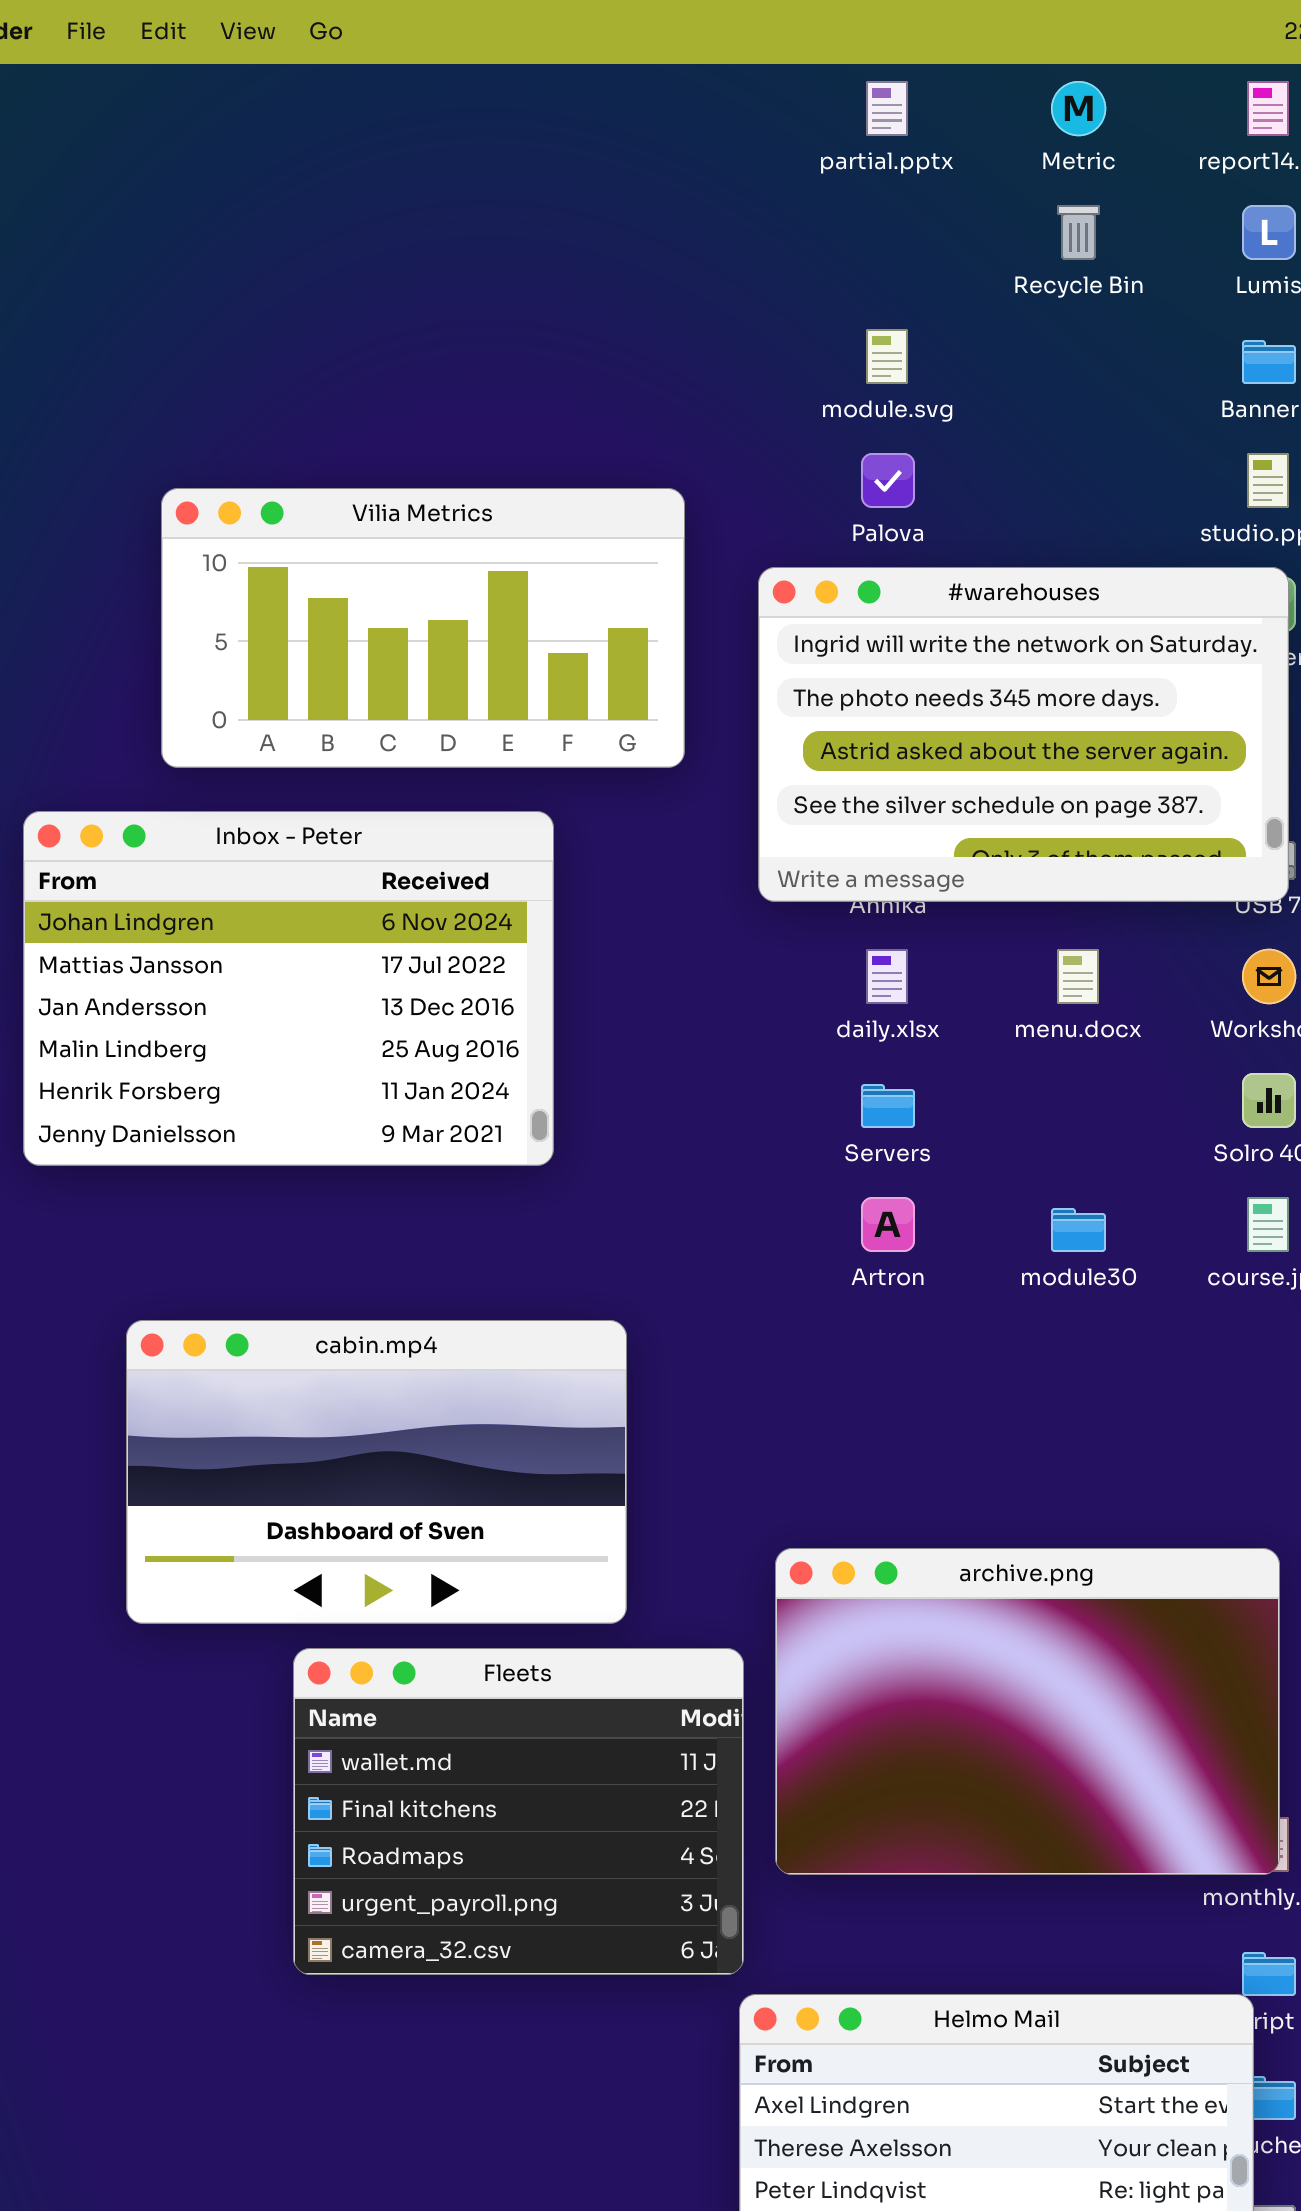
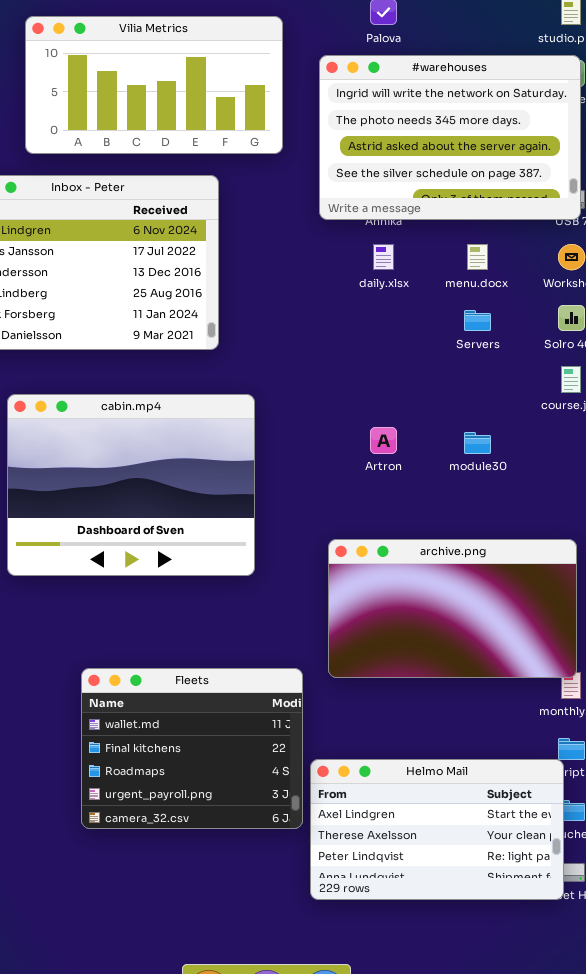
Servers: [861,1084,915,1128] -> [464,310,491,331], moved
Artron: [861,1197,915,1252] -> [370,427,397,454], moved
module30: [1051,1208,1106,1252] -> [464,432,491,454], moved
cabin.mp4: [126,1320,627,1624] -> [7,394,255,576], resized
archive.png: [775,1548,1280,1875] -> [328,539,577,678], resized
Fleets: [293,1648,744,1975] -> [81,668,303,829], moved

